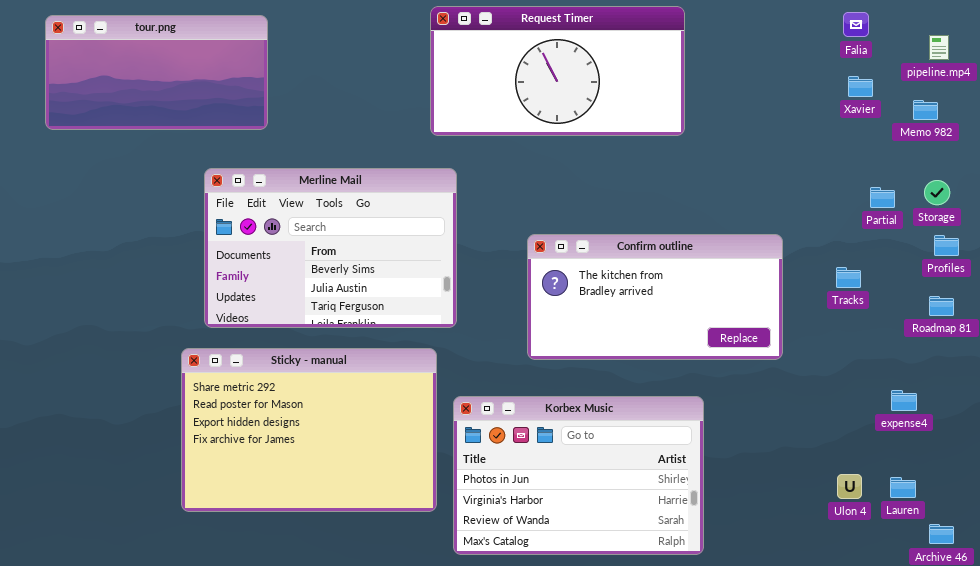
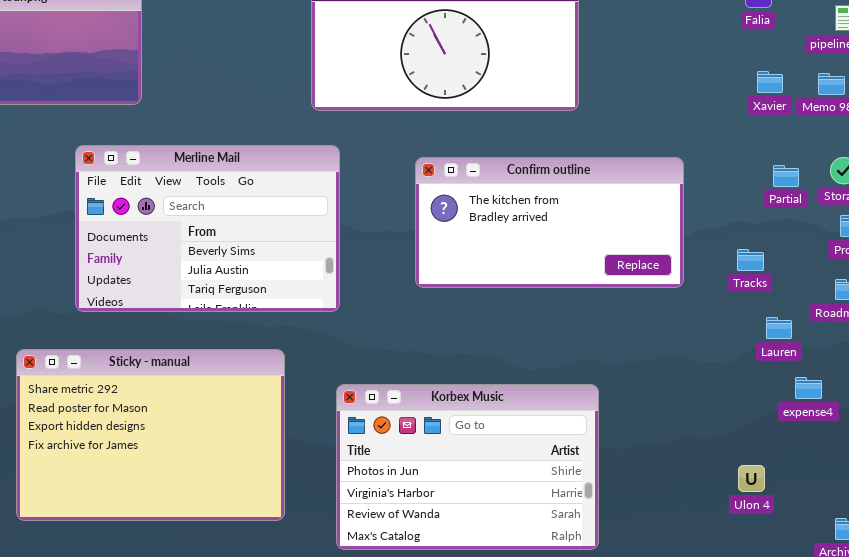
Xavier: [848,76,873,97] -> [757,71,783,93], moved
Confirm outline: [527,234,783,360] -> [415,157,684,288], moved
Sticky - manual: [181,348,437,512] -> [16,349,285,521], moved
Lauren: [890,477,916,498] -> [766,317,792,339], moved

